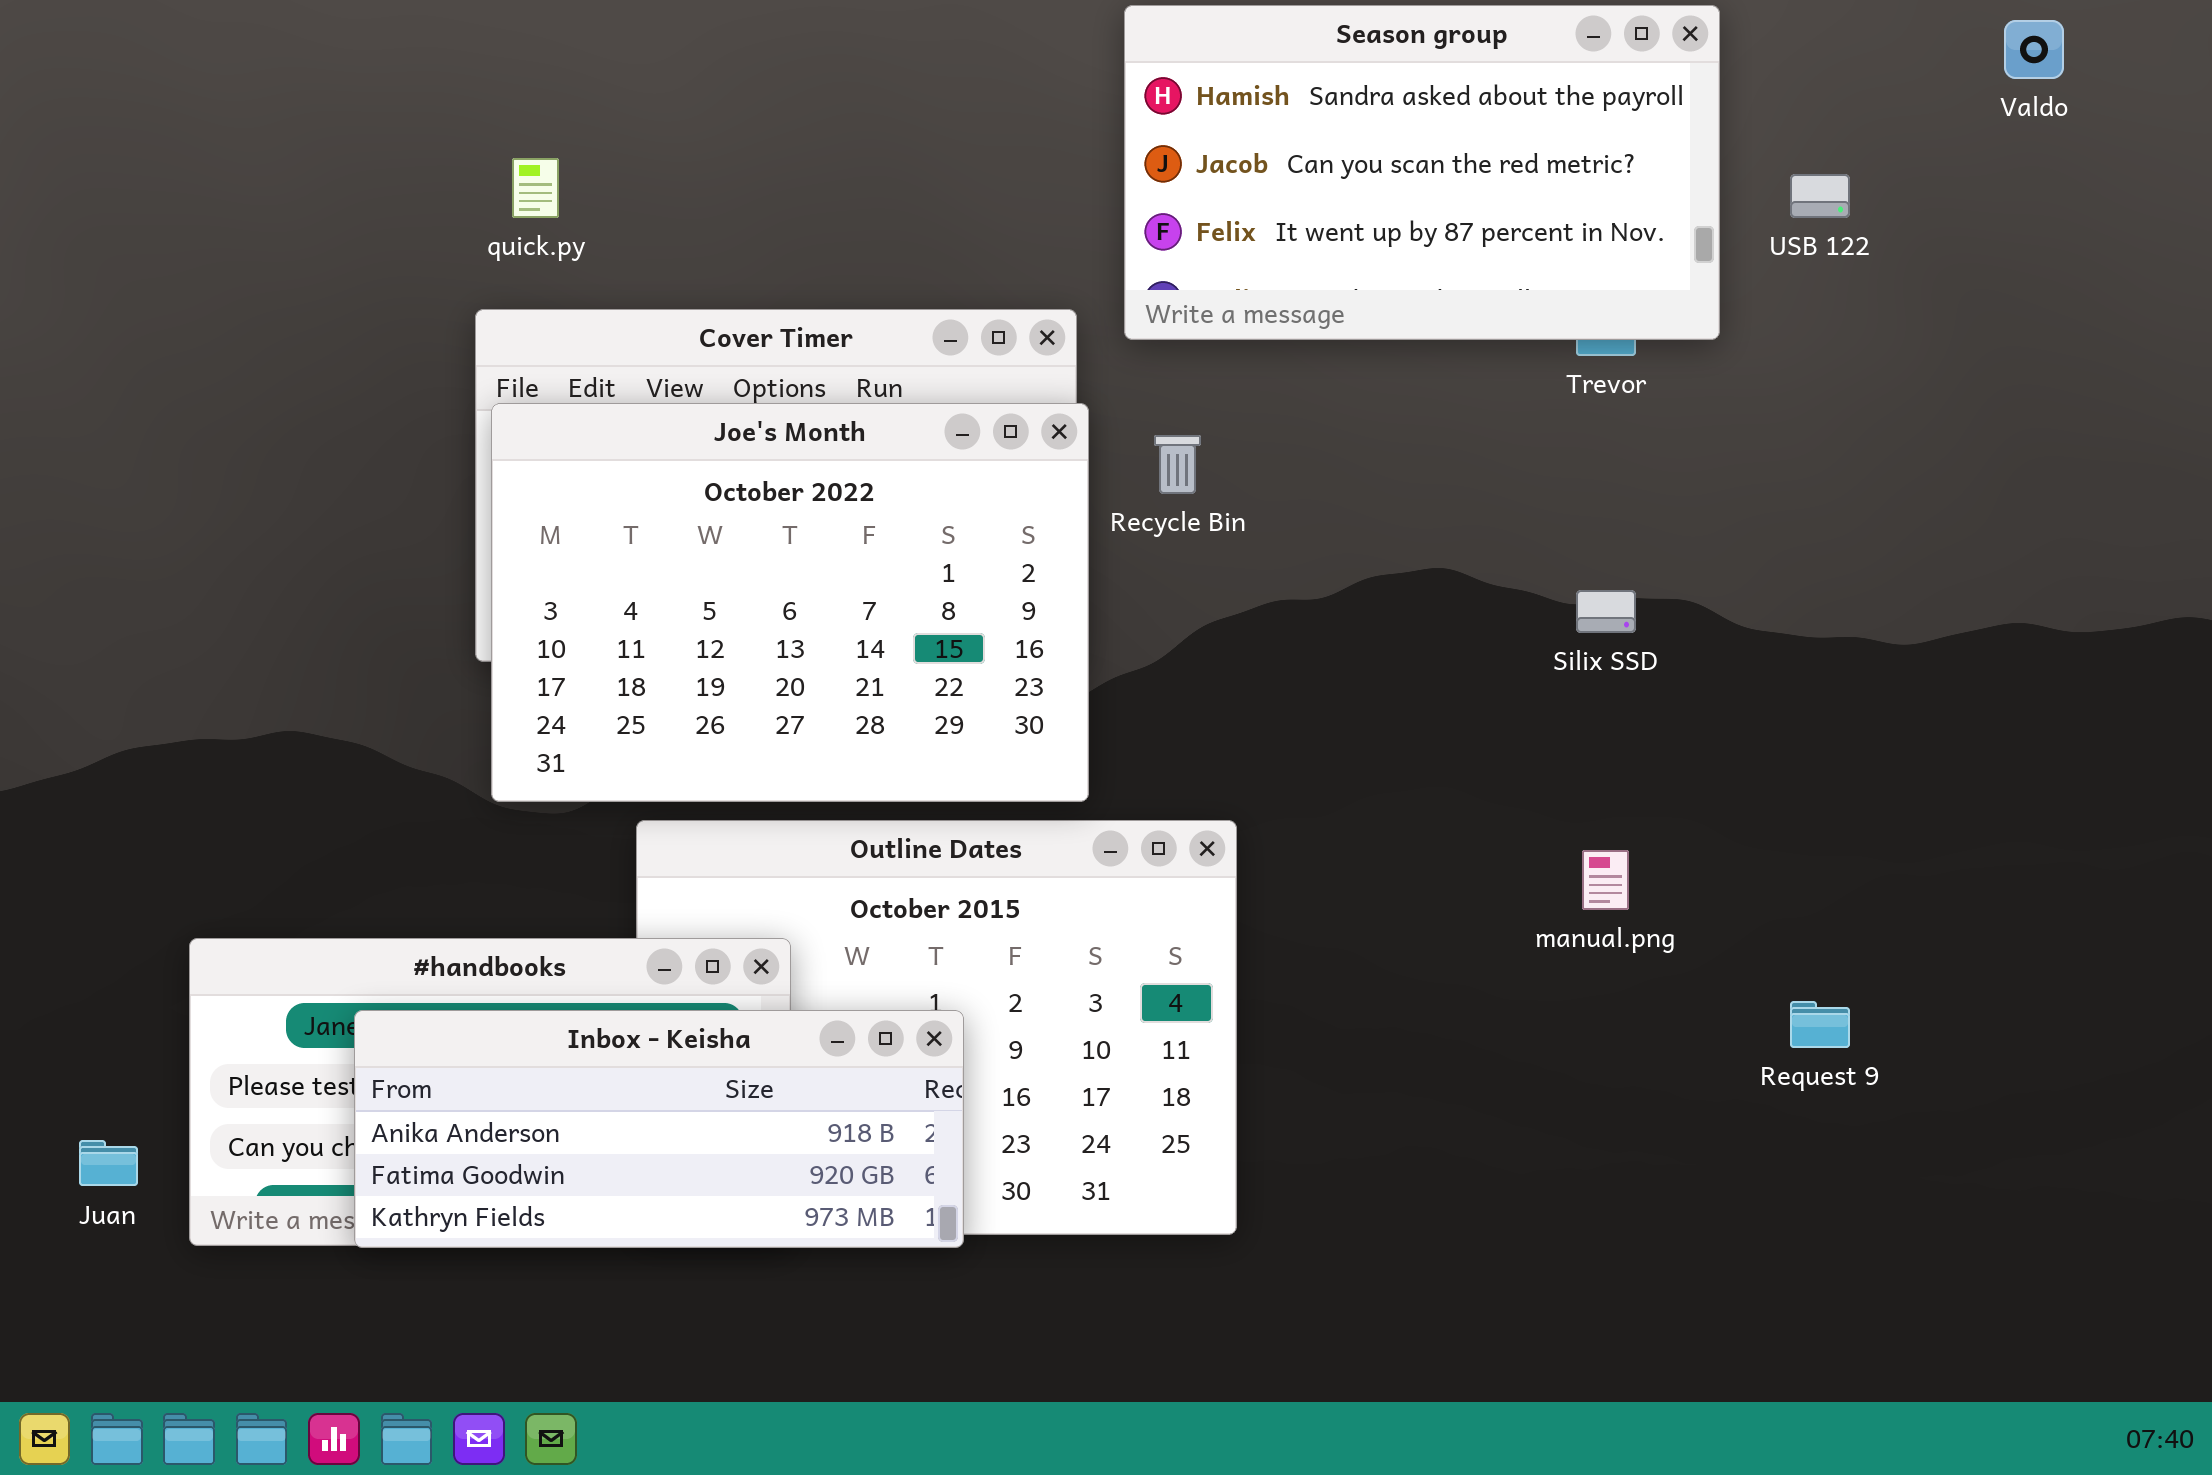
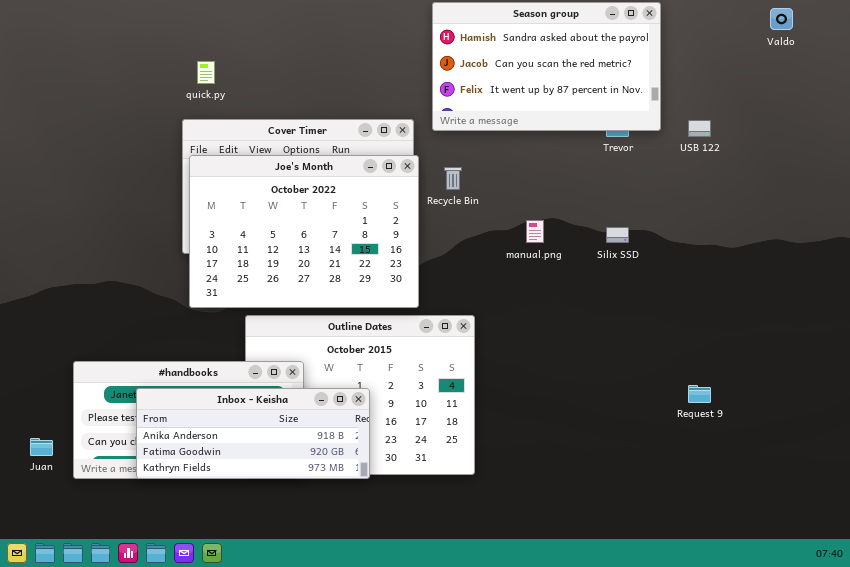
USB 122: [1790,174,1850,218] -> [688,120,711,137], moved
manual.png: [1582,850,1629,910] -> [526,220,544,243], moved

